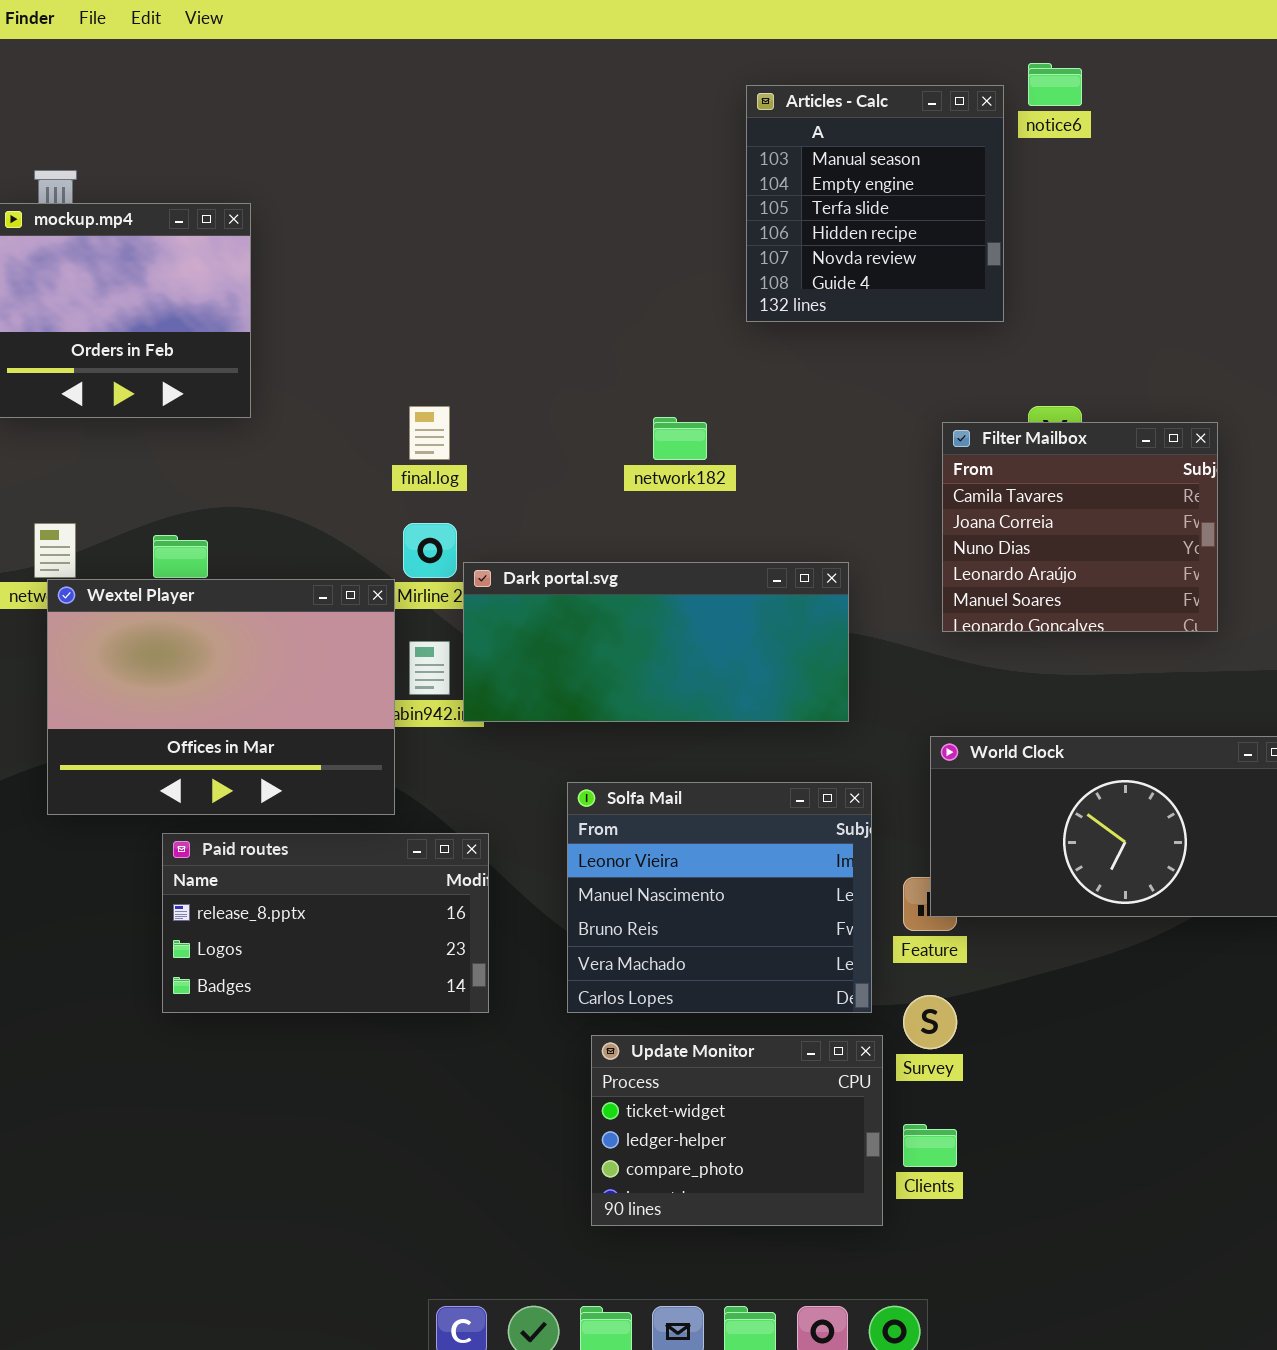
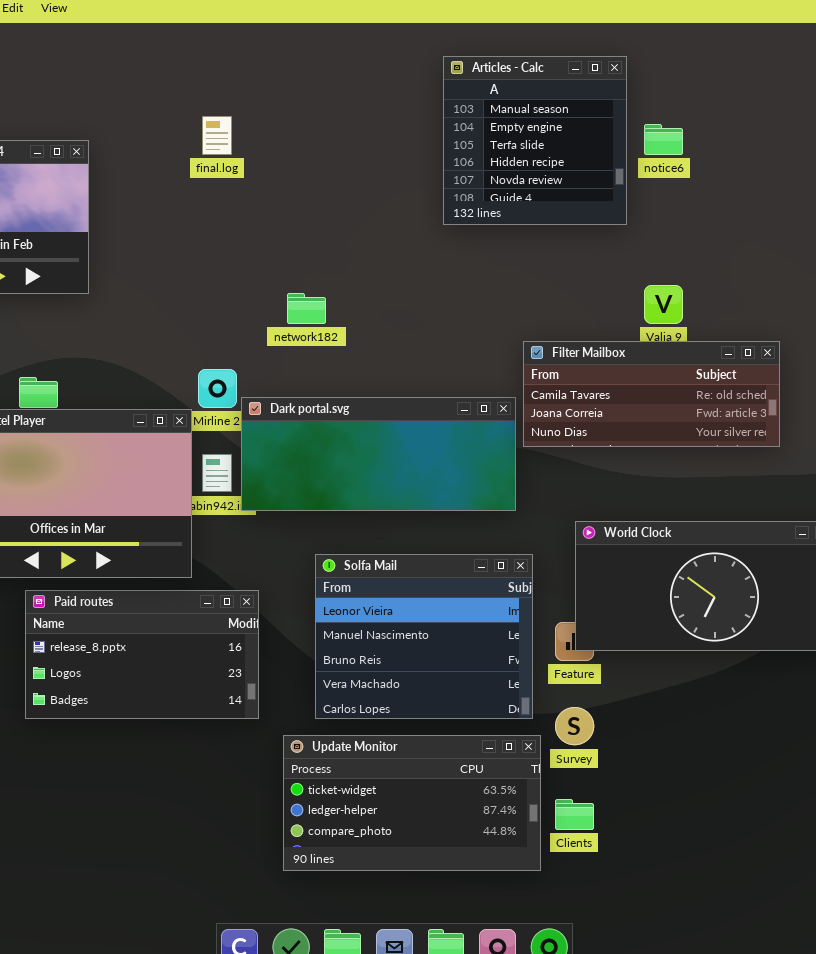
notice6: [1028,63,1082,106] -> [644,124,683,155], moved
final.log: [409,406,450,460] -> [202,116,232,155], moved
network182: [653,417,707,460] -> [287,293,326,324], moved
Filter Mailbox: [942,422,1218,632] -> [523,341,780,447], resized
Update Monitor: [591,1035,883,1226] -> [283,735,541,871], resized

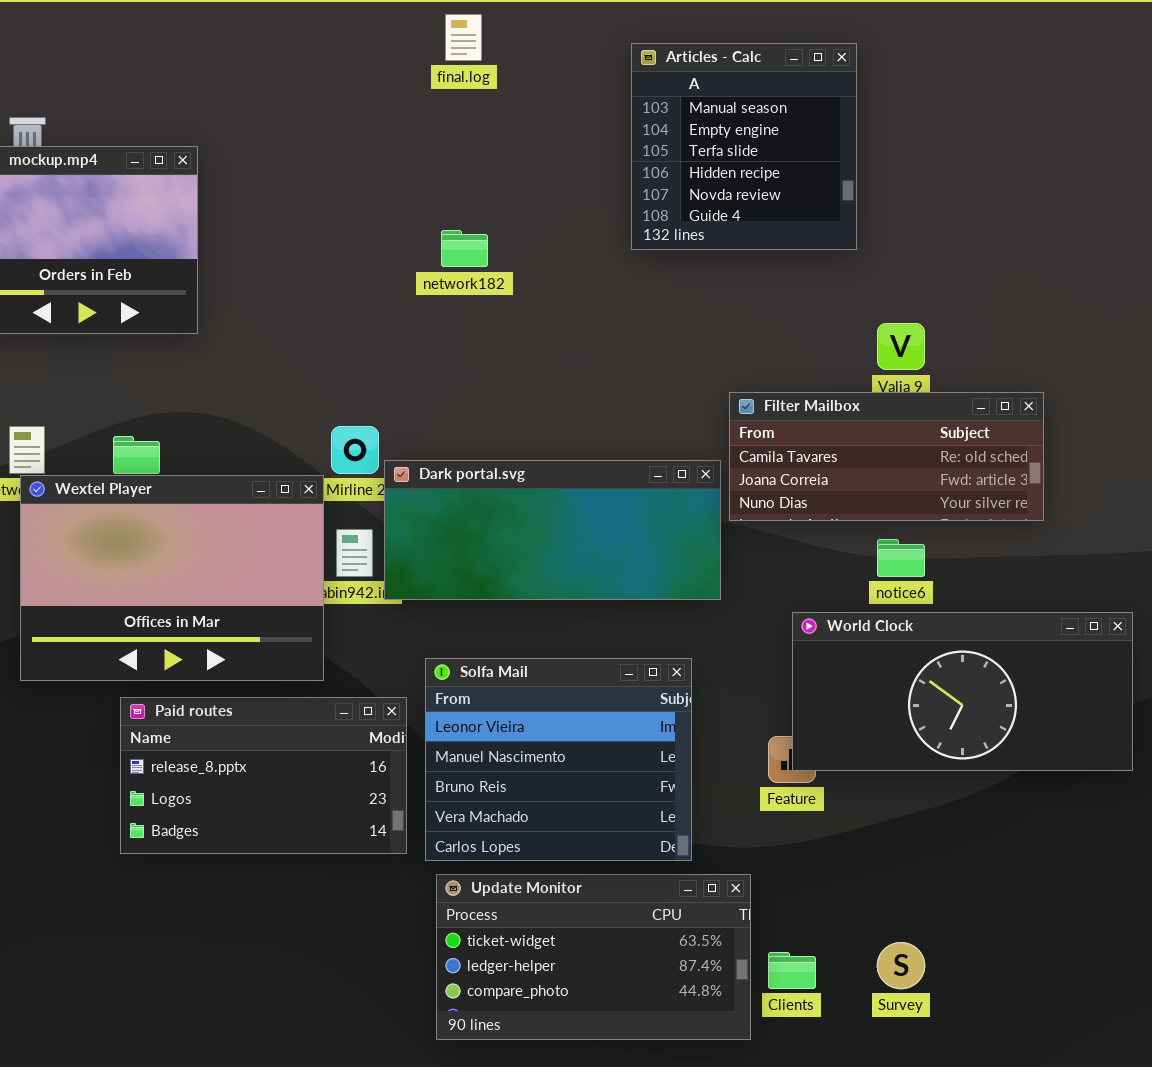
final.log: [202,116,232,155] -> [445,14,482,61], moved
notice6: [644,124,683,155] -> [877,539,925,577], moved
network182: [287,293,326,324] -> [441,230,488,267], moved
Solfa Mail: [315,554,533,719] -> [425,658,692,861], moved
Survey: [555,707,594,745] -> [877,942,925,989], moved

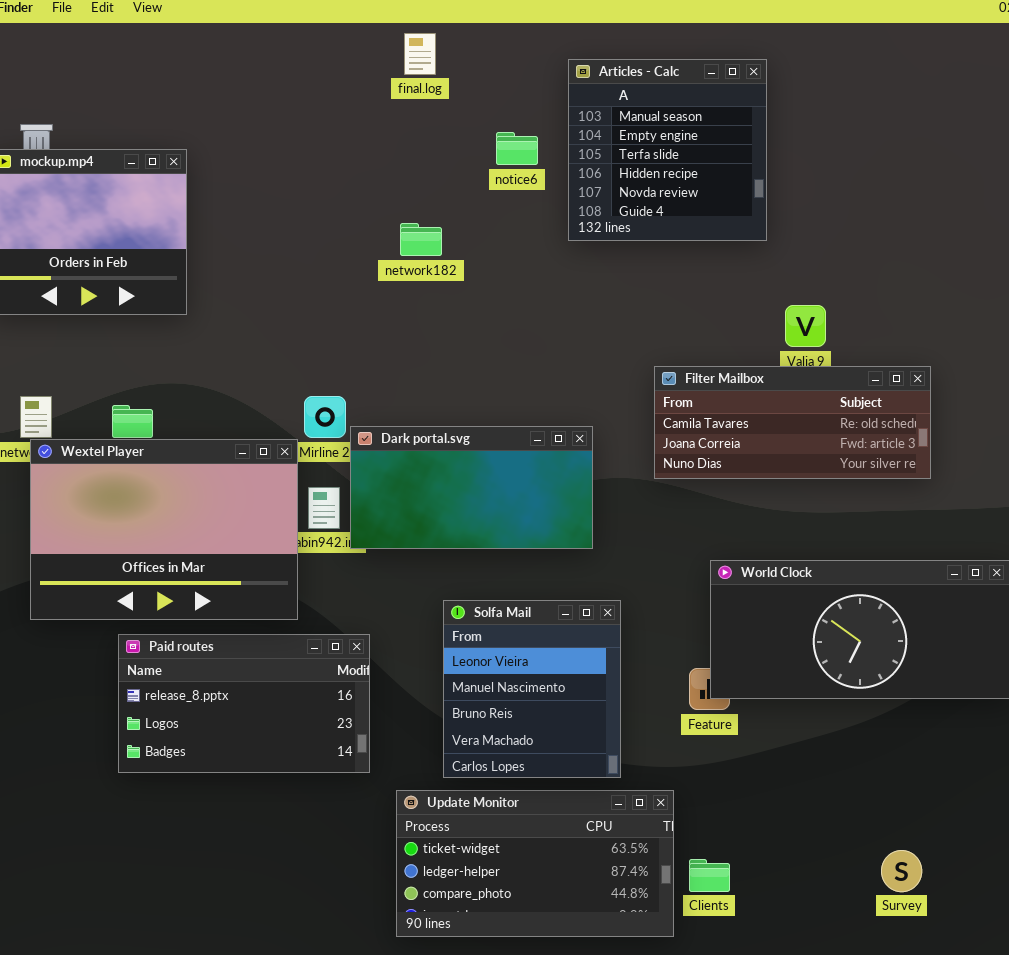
Dark portal.svg: [384,460,721,600] -> [350,426,593,549], resized
notice6: [877,539,925,577] -> [496,132,538,165], moved
Solfa Mail: [425,658,692,861] -> [443,600,621,778], resized
Survey: [877,942,925,989] -> [881,850,922,892], moved

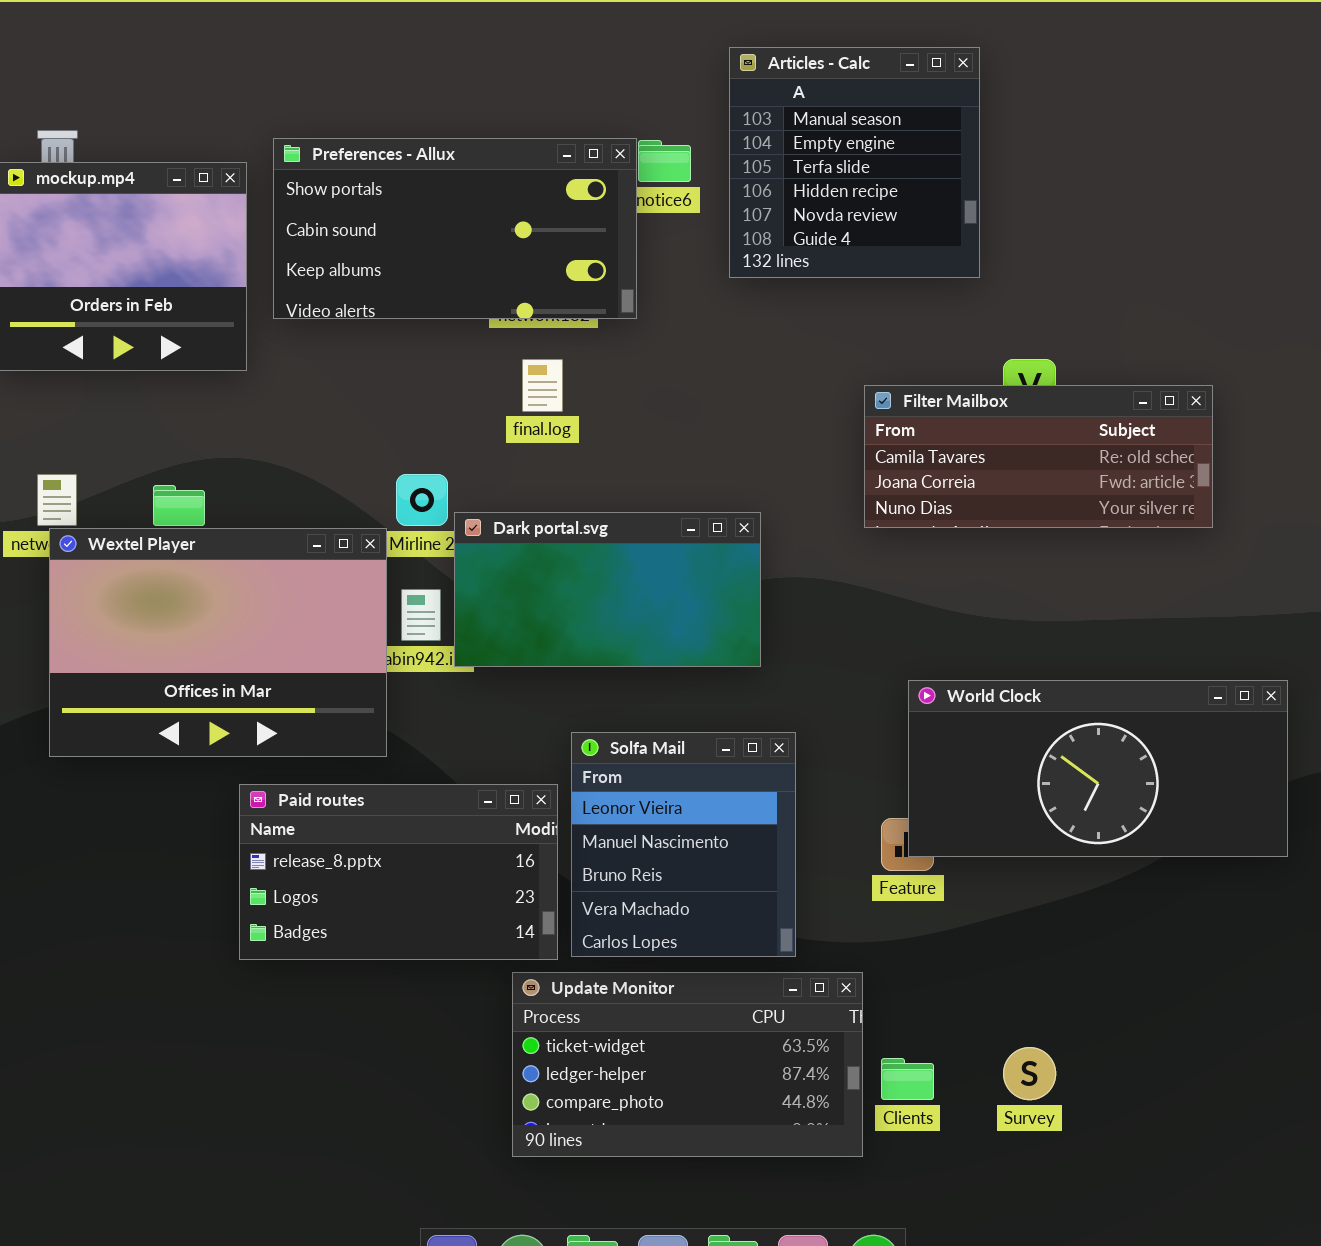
final.log: [404,33,436,75] -> [522,359,563,412], moved
Preferences - Allux: none -> [273,138,637,319], opened
Filter Mailbox: [654,366,931,479] -> [864,385,1213,528], moved
Paid routes: [118,634,370,773] -> [239,784,558,960], moved
Survey: [881,850,922,892] -> [1003,1047,1056,1100], moved

